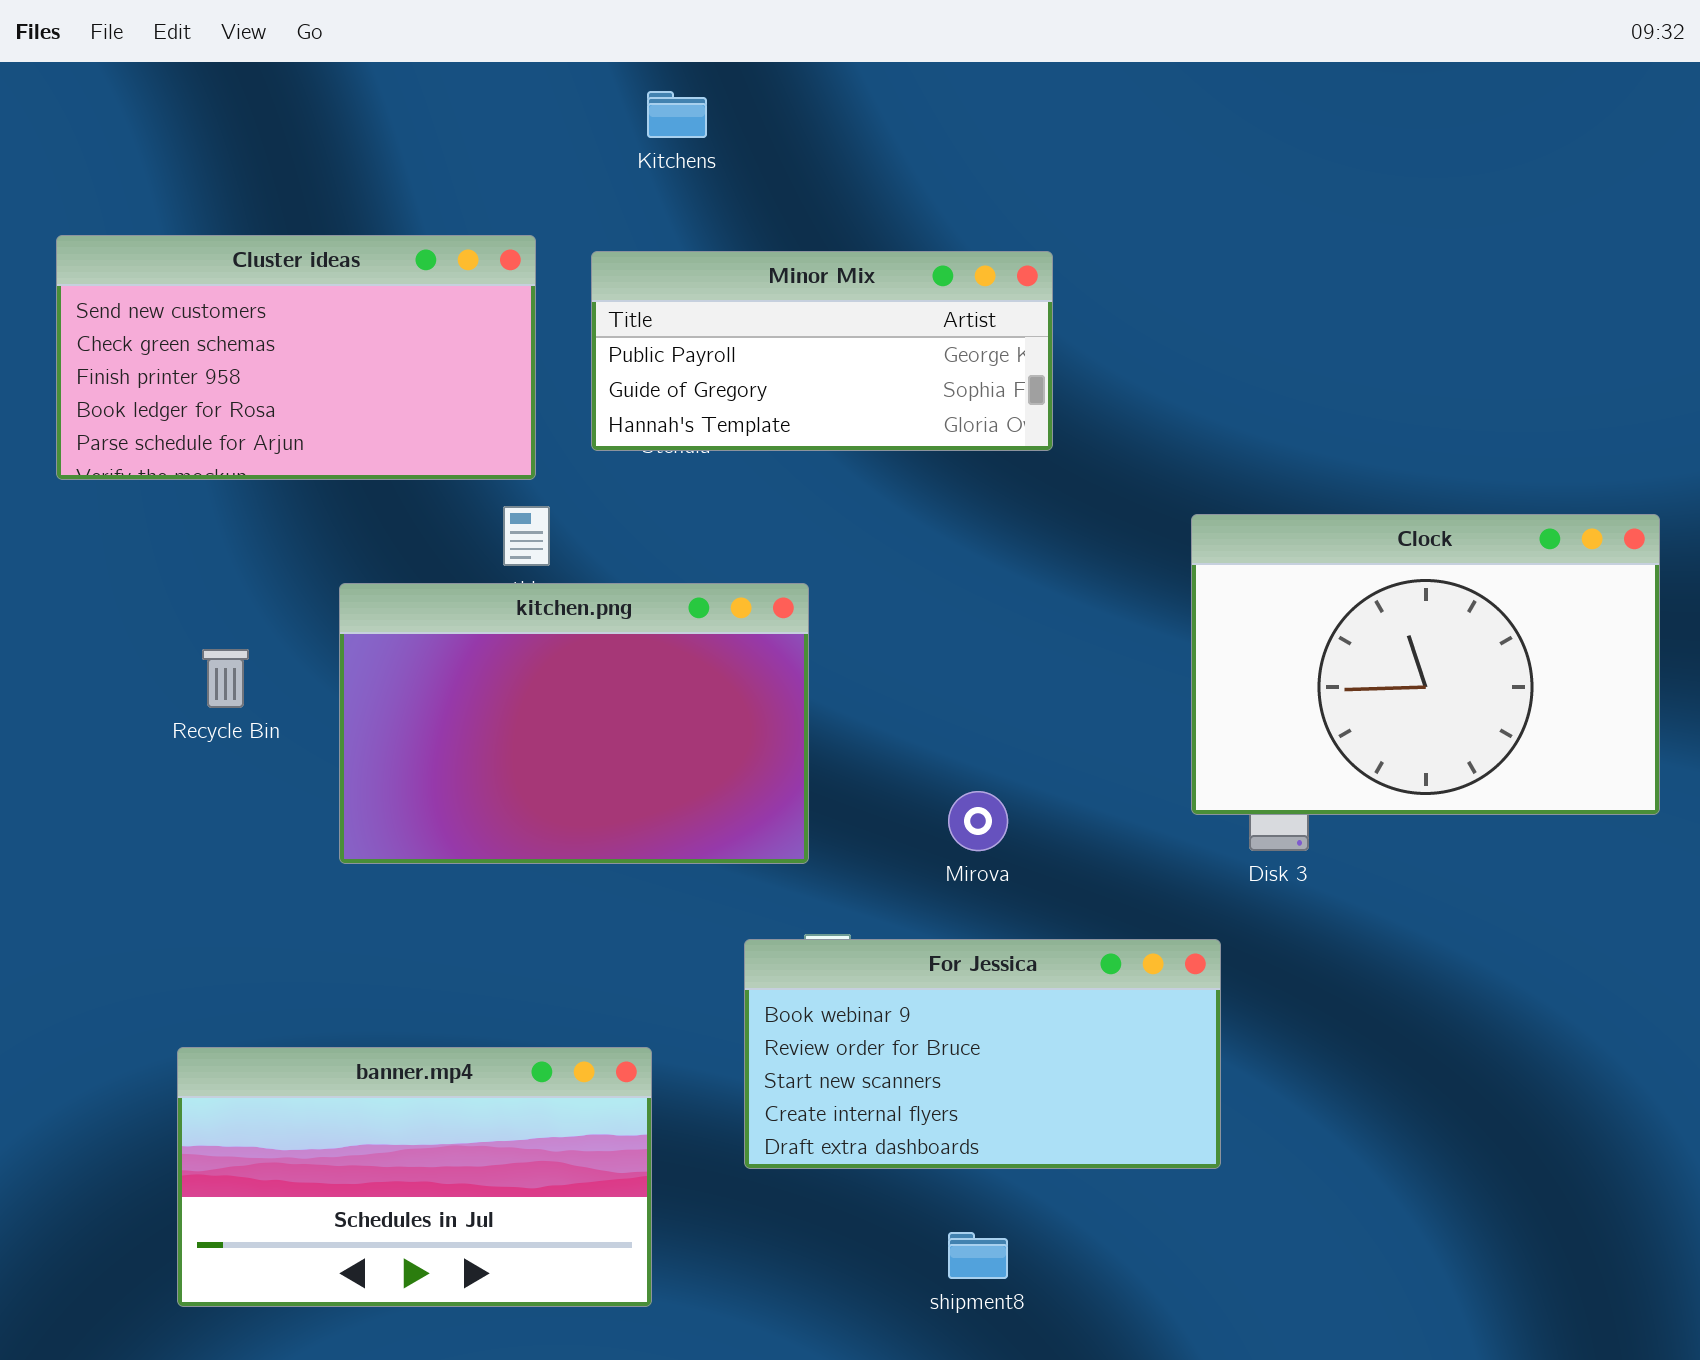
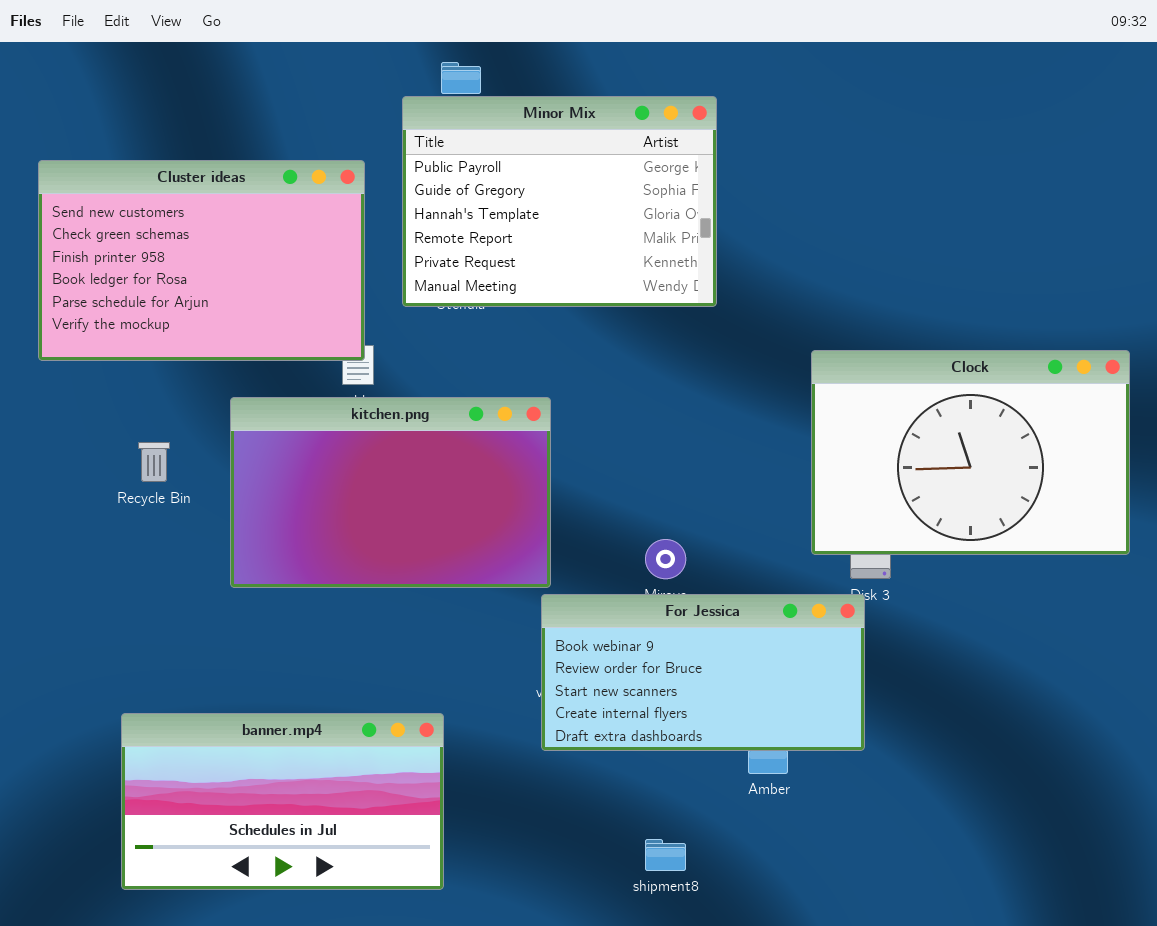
Cluster ideas: [56,235,536,480] -> [38,160,365,361], resized
Minor Mix: [591,251,1053,451] -> [402,96,717,307], resized
For Jessica: [744,939,1221,1169] -> [541,594,865,751], moved

